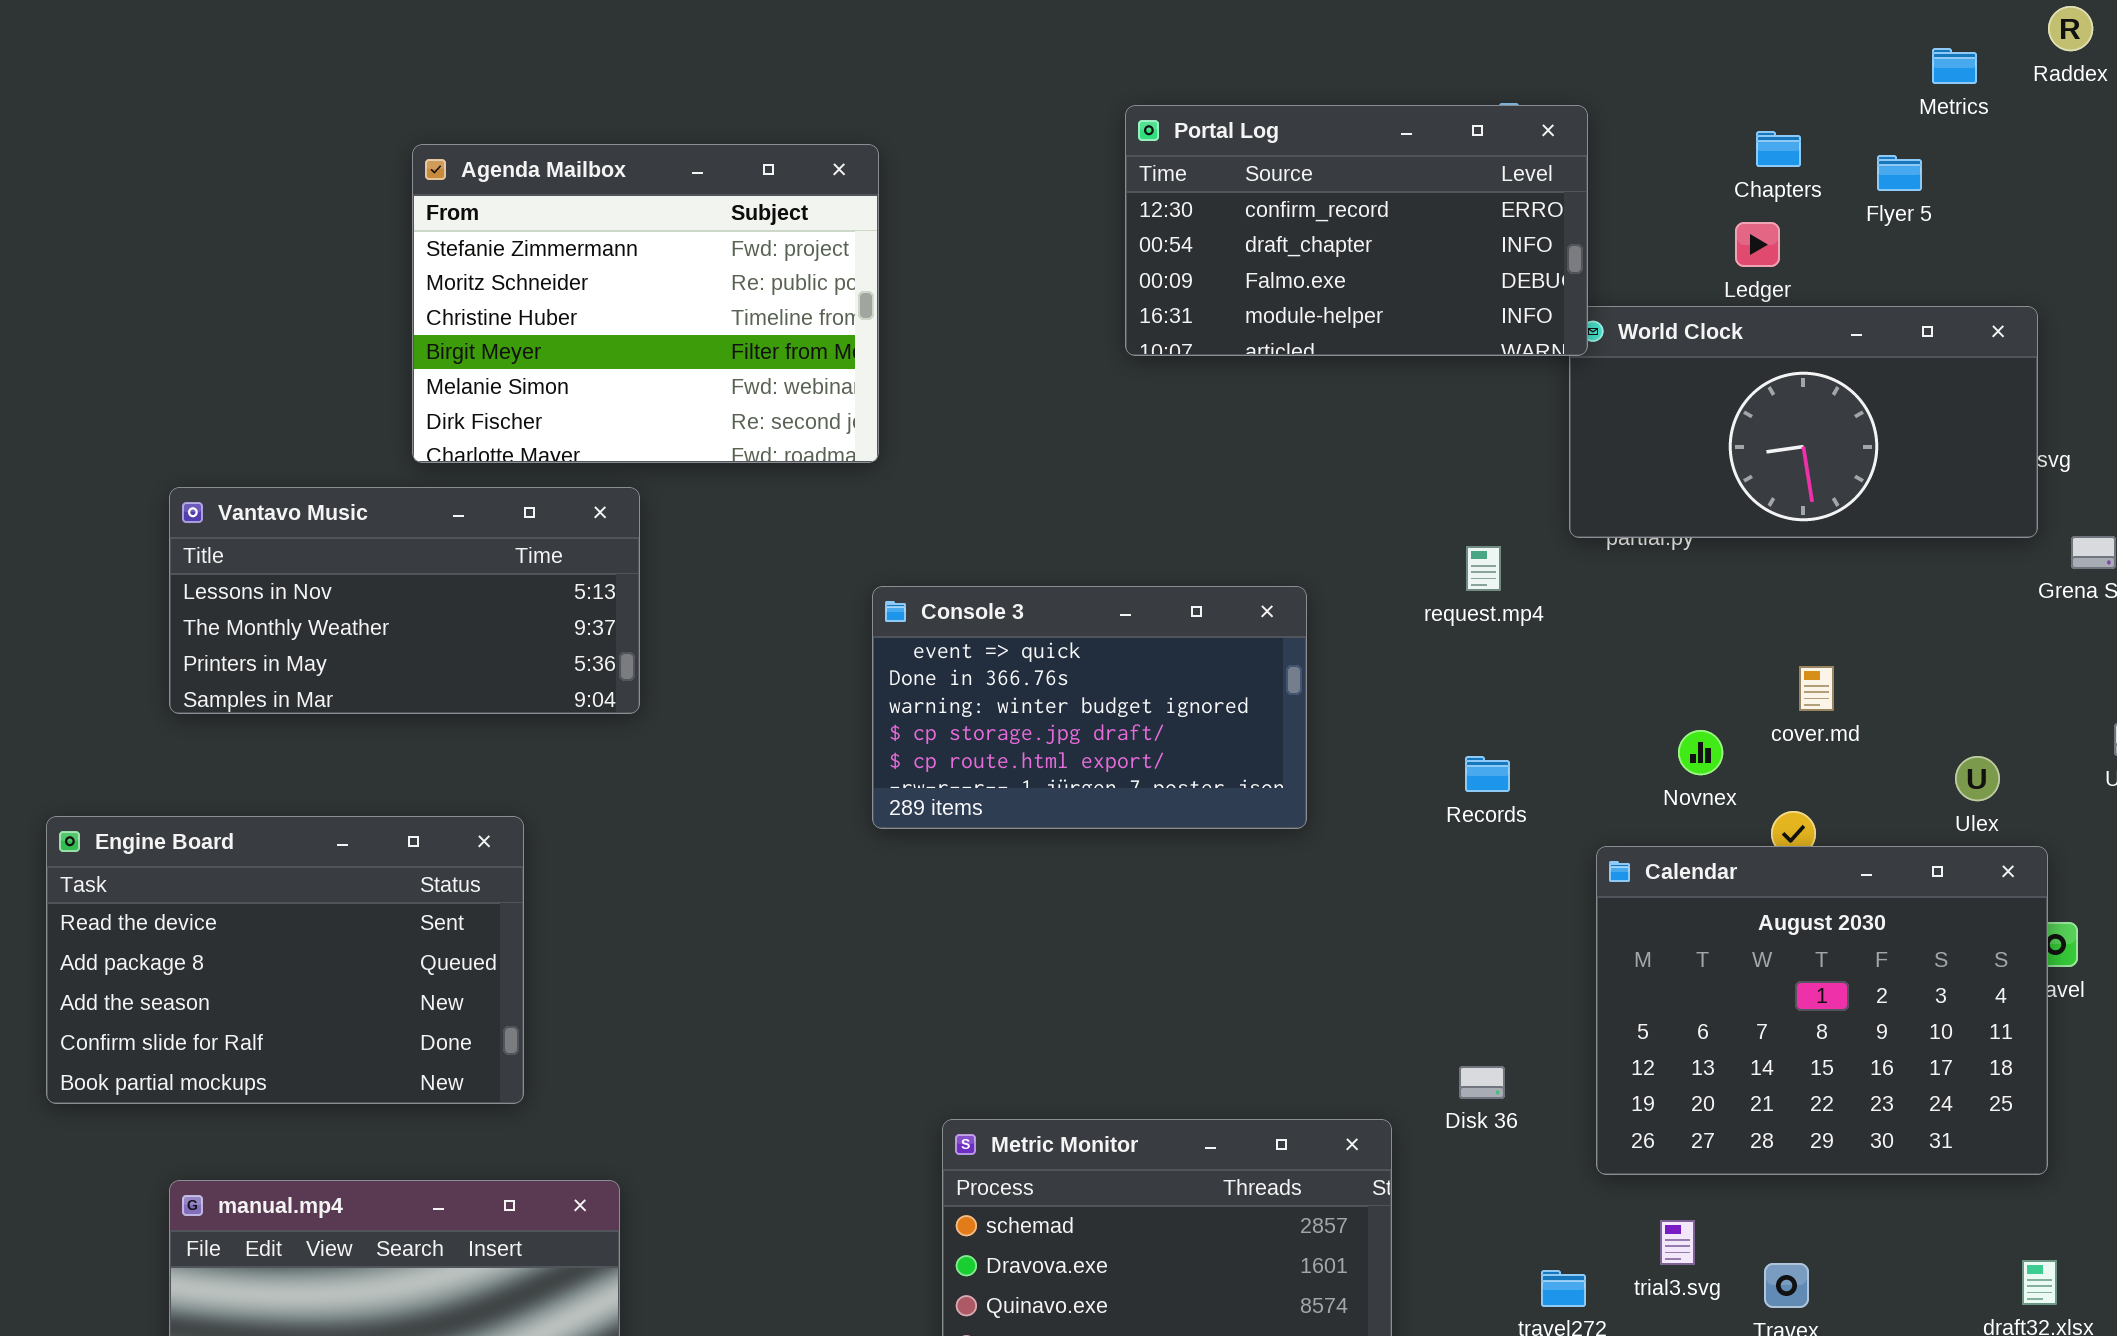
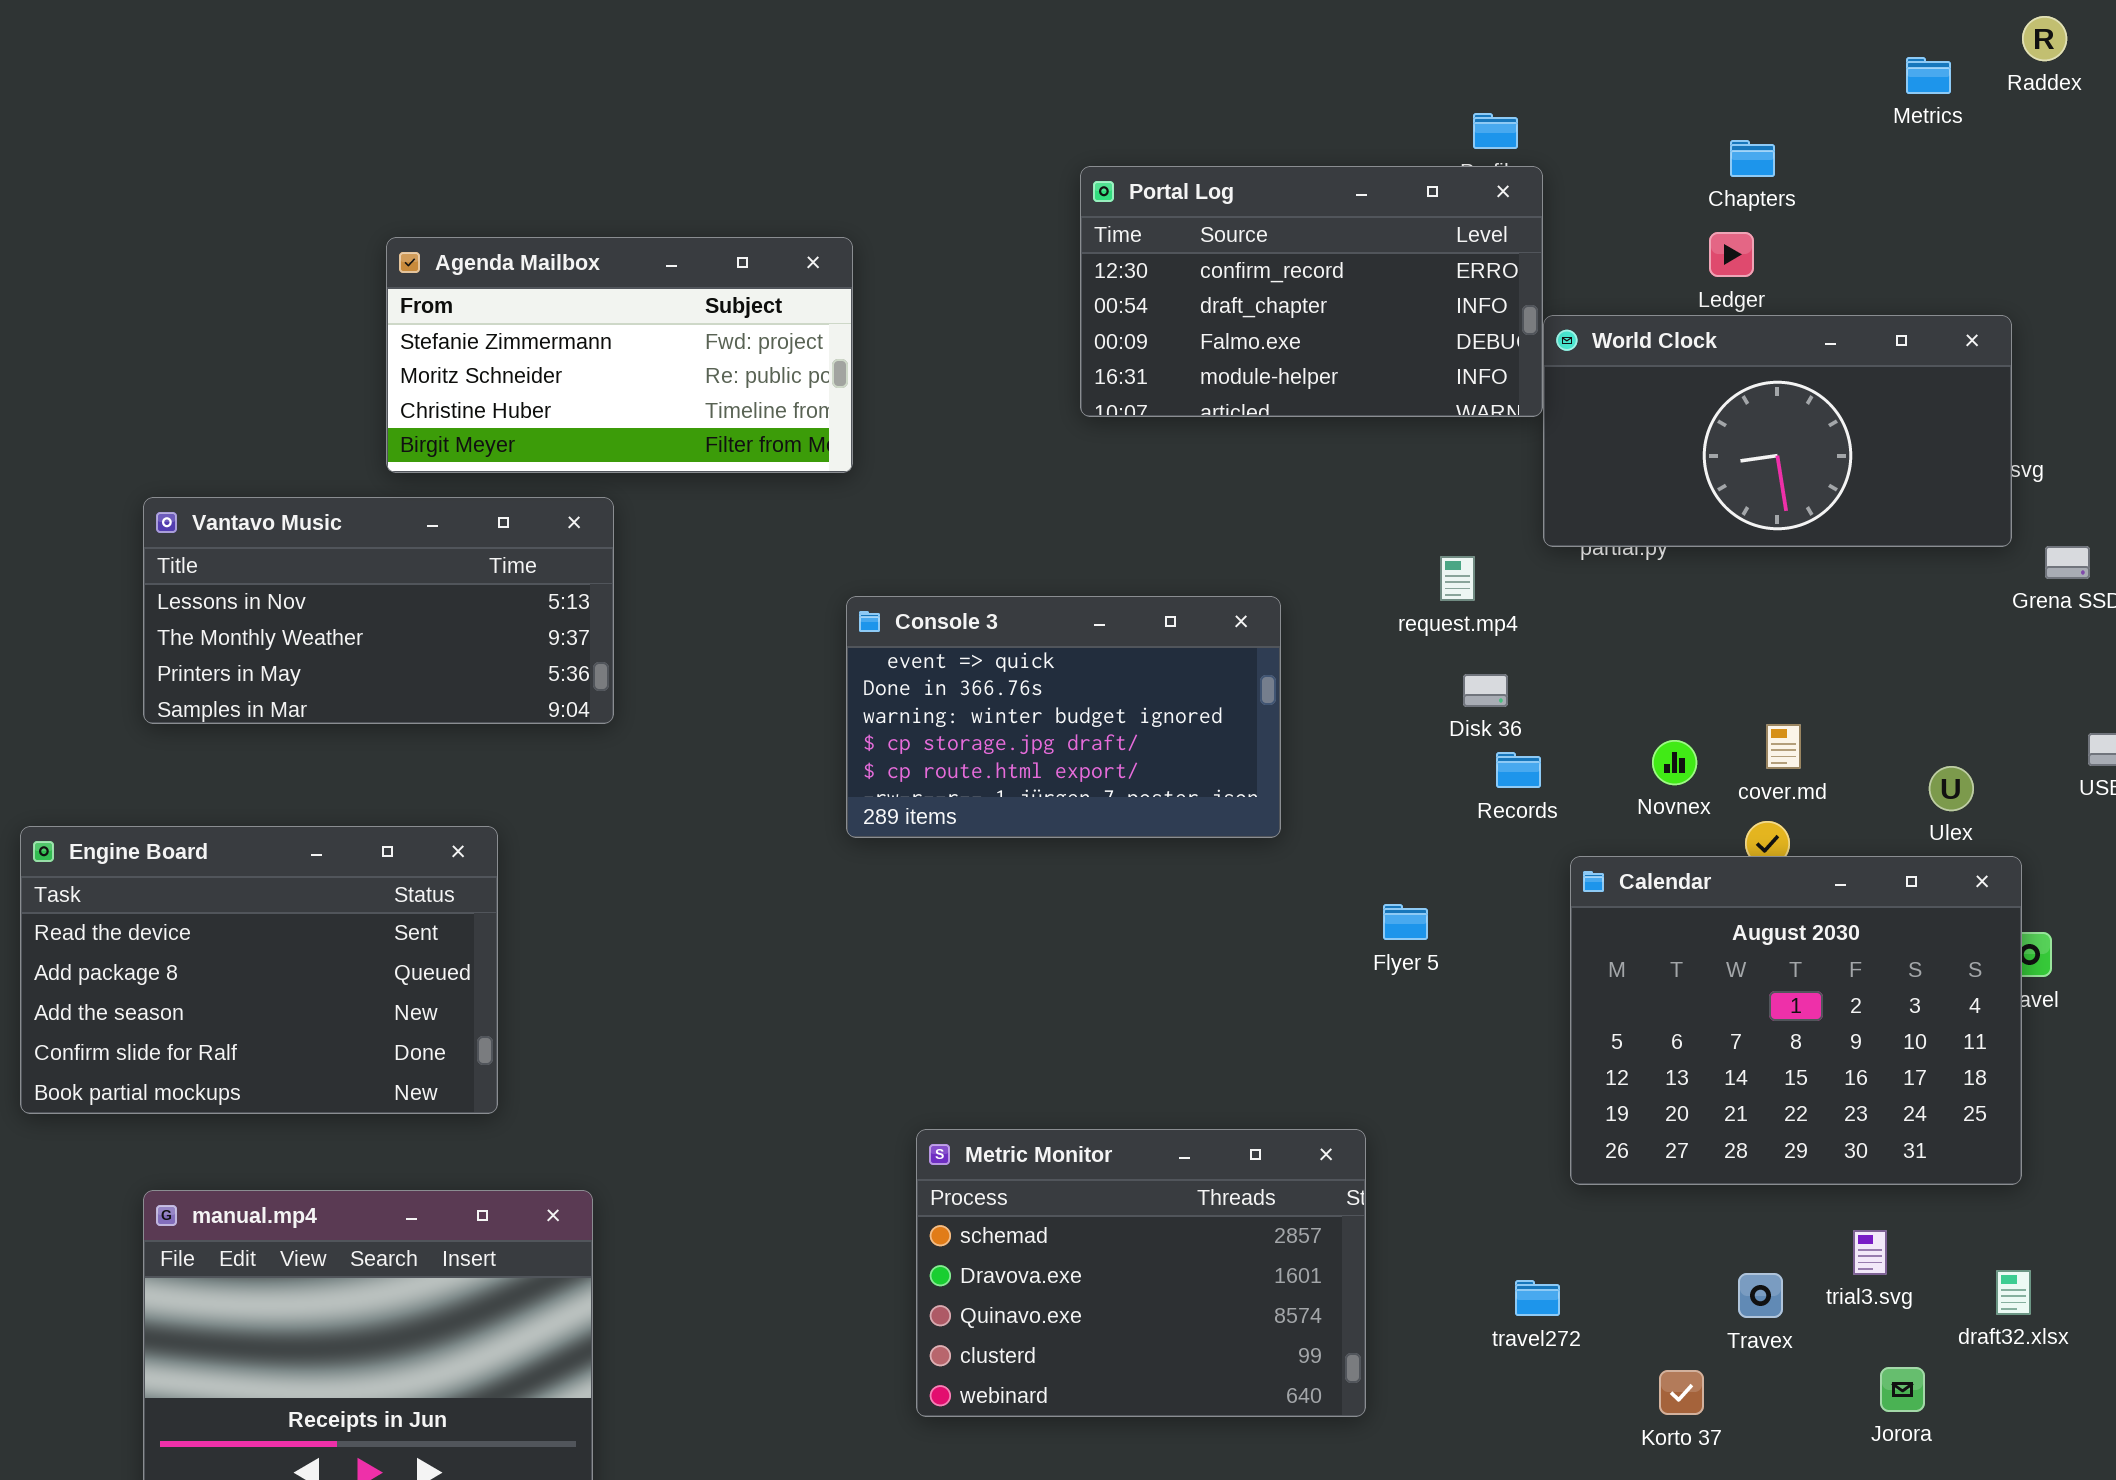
Portal Log: [1125,105,1588,356] -> [1080,166,1543,417], moved
Agenda Mailbox: [412,144,879,463] -> [386,237,853,473], resized
Flyer 5: [1877,155,1922,191] -> [1383,904,1428,940], moved
cover.md: [1799,666,1834,711] -> [1766,724,1801,769], moved
Records: [1465,756,1510,792] -> [1496,752,1541,788], moved
Disk 36: [1459,1066,1505,1099] -> [1463,674,1508,707], moved
trial3.svg: [1660,1220,1695,1265] -> [1853,1230,1887,1275], moved

